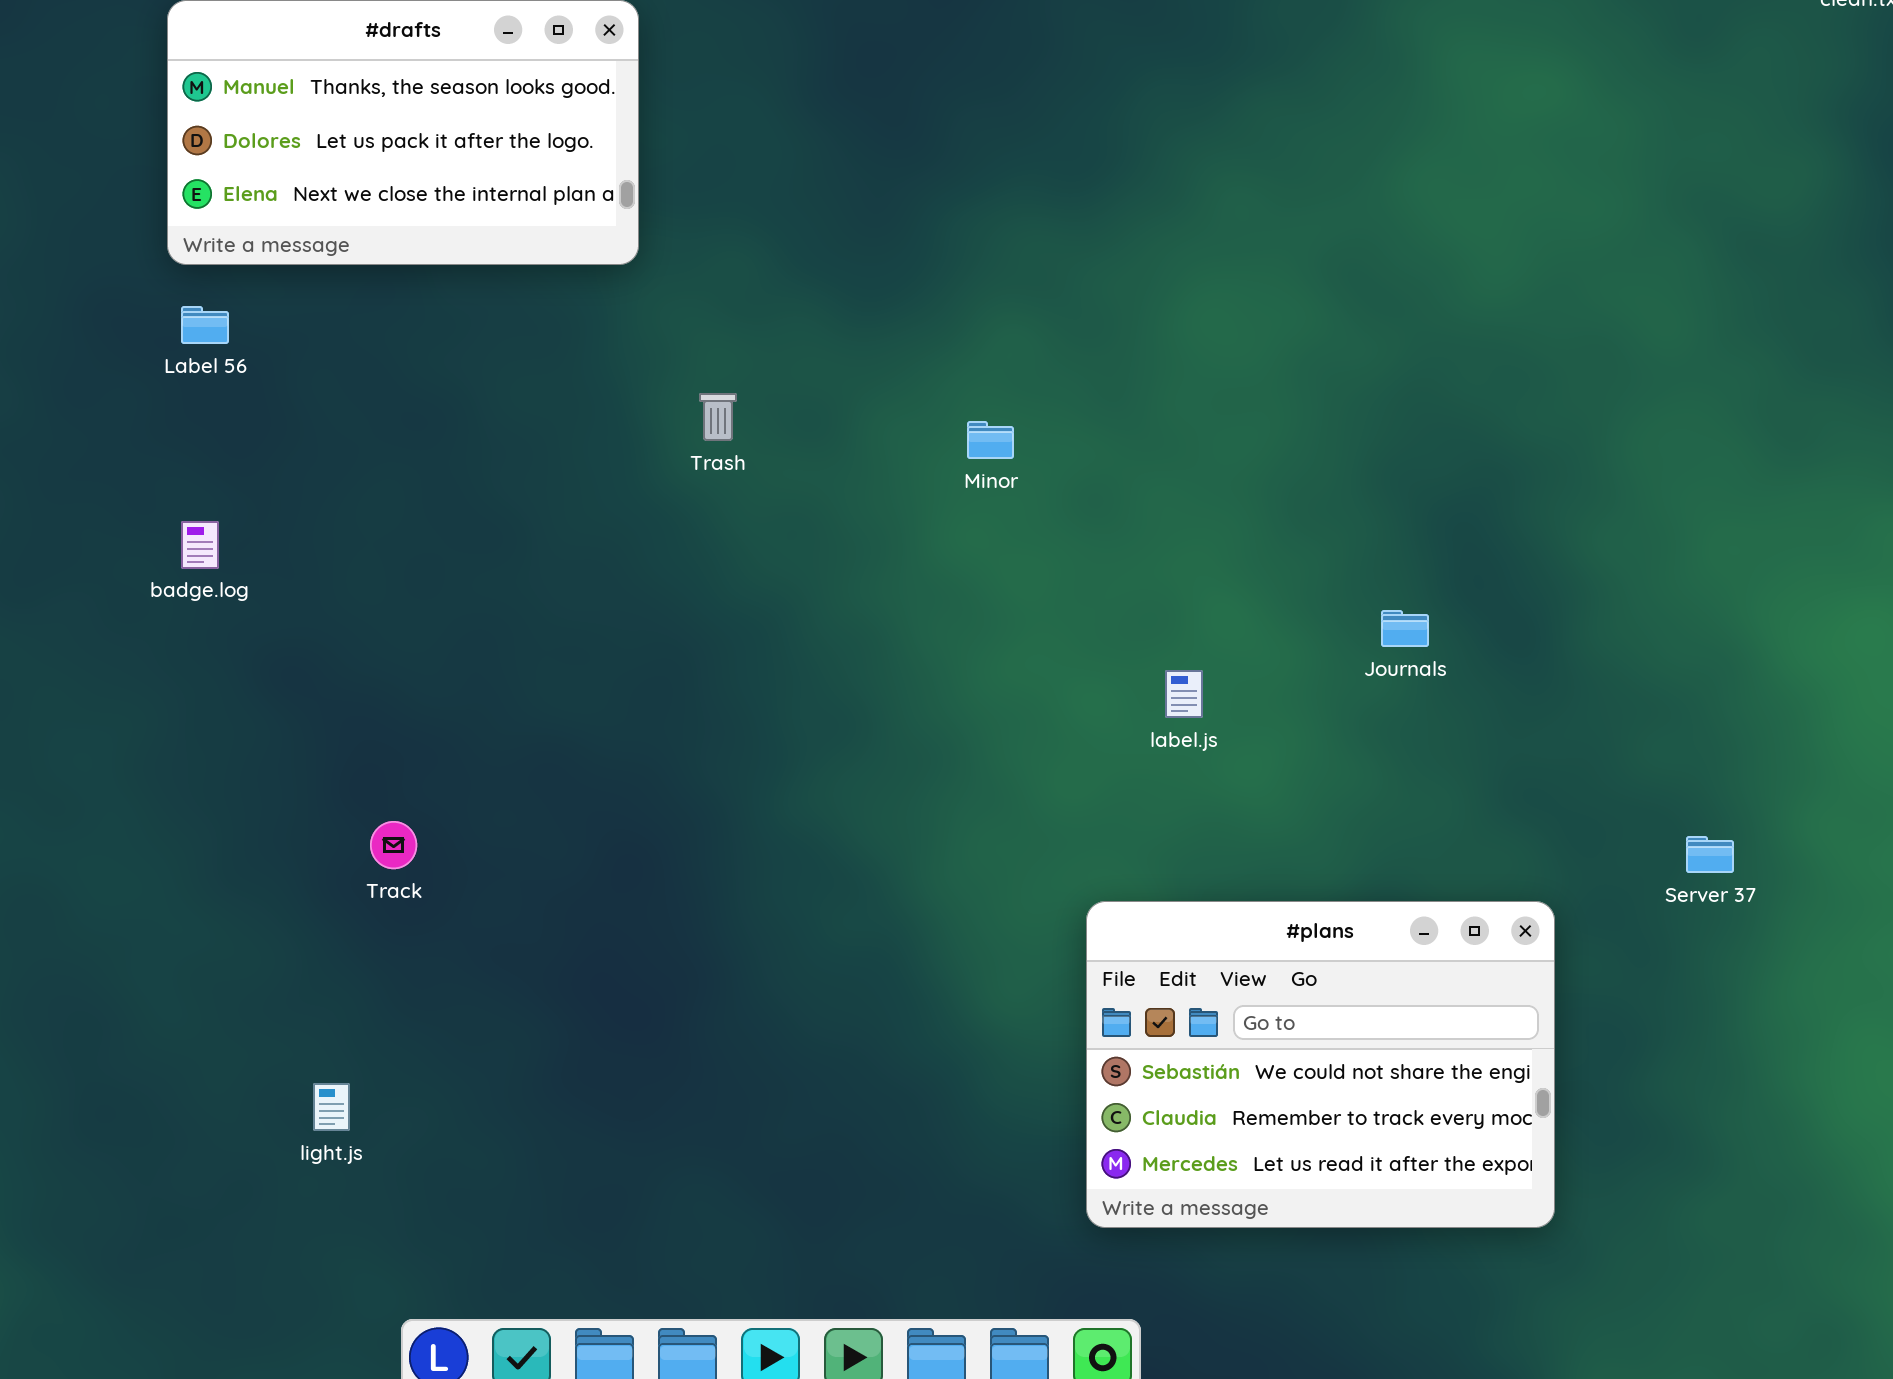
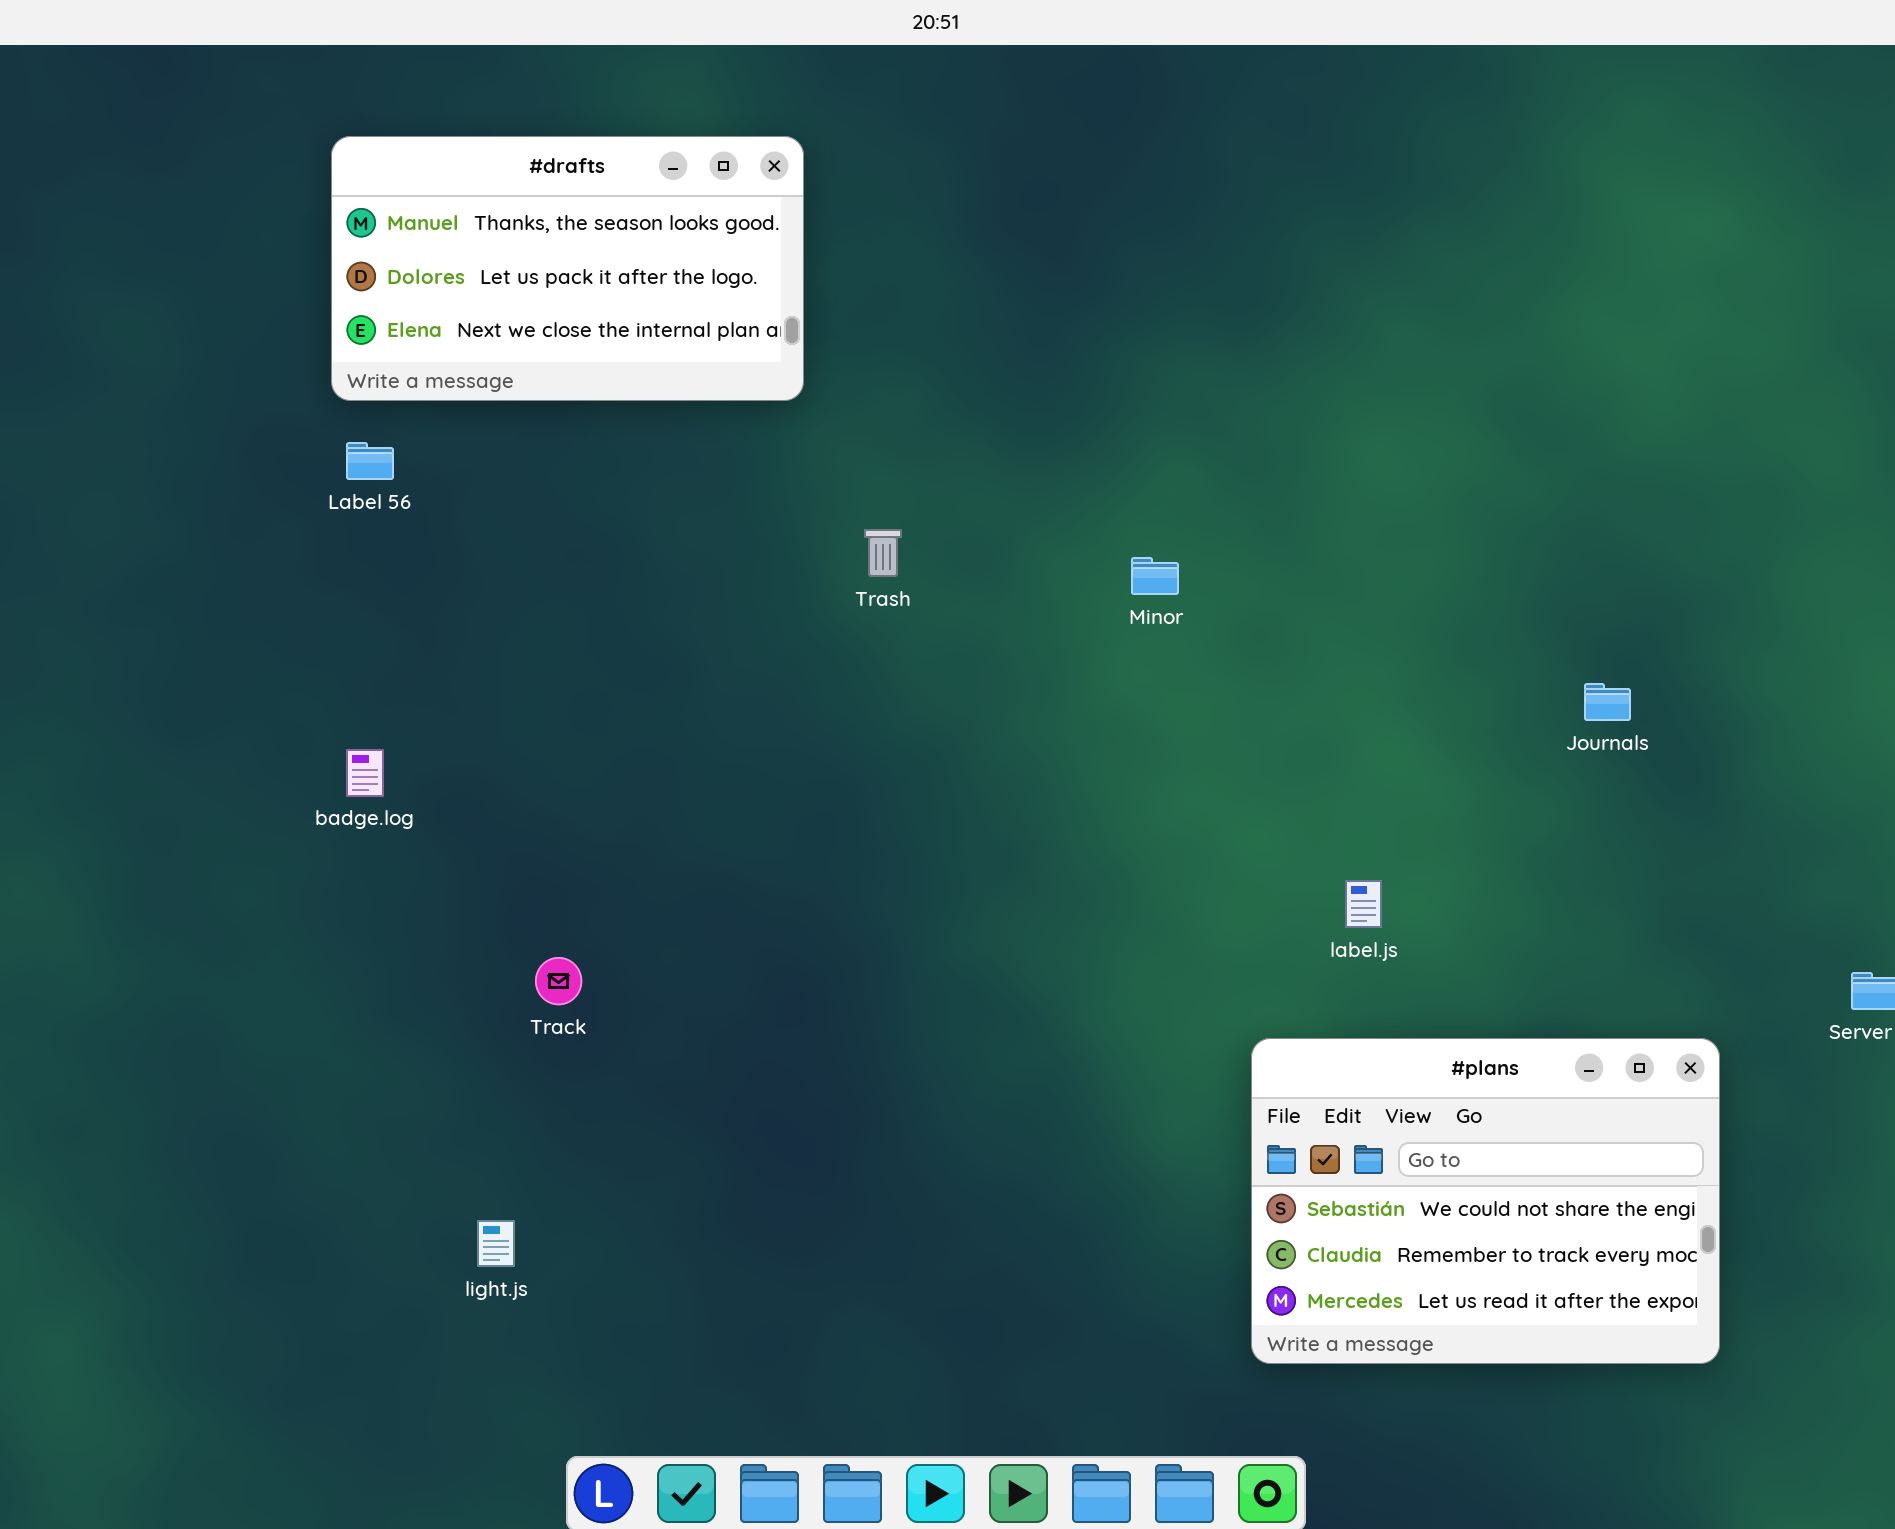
badge.log: [181,521,219,569] -> [346,749,384,797], moved
Journals: [1381,610,1429,647] -> [1584,683,1631,721], moved
label.js: [1165,670,1203,718] -> [1345,880,1382,928], moved

